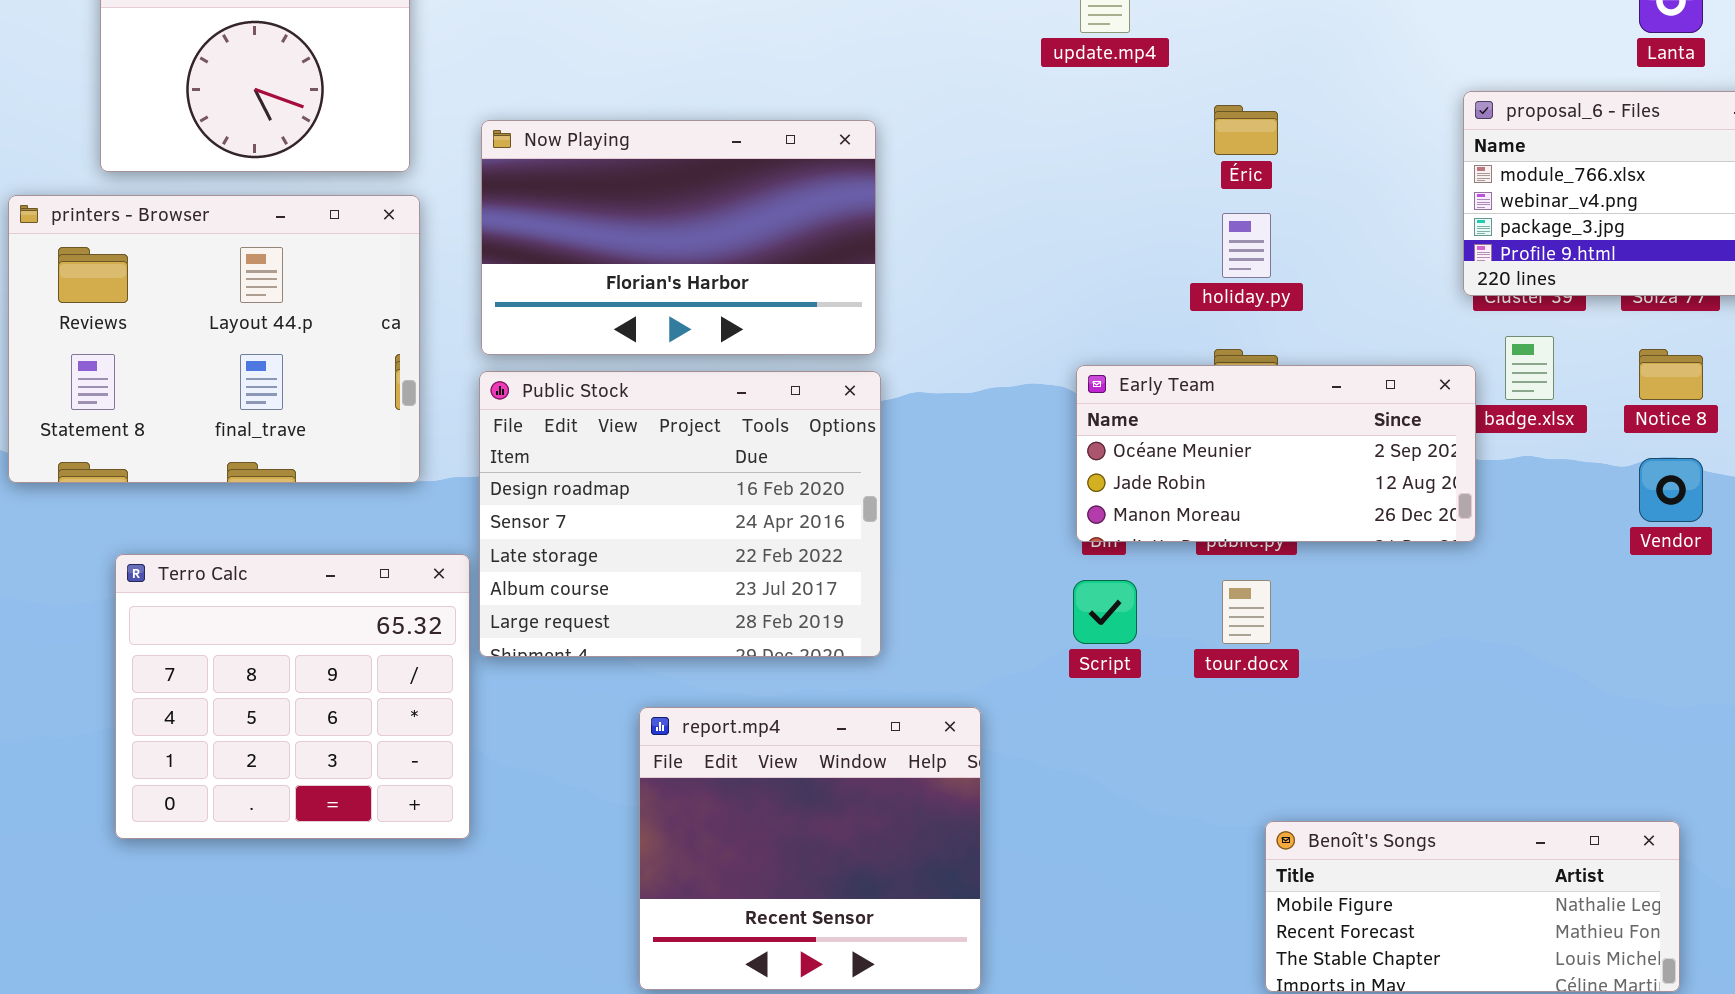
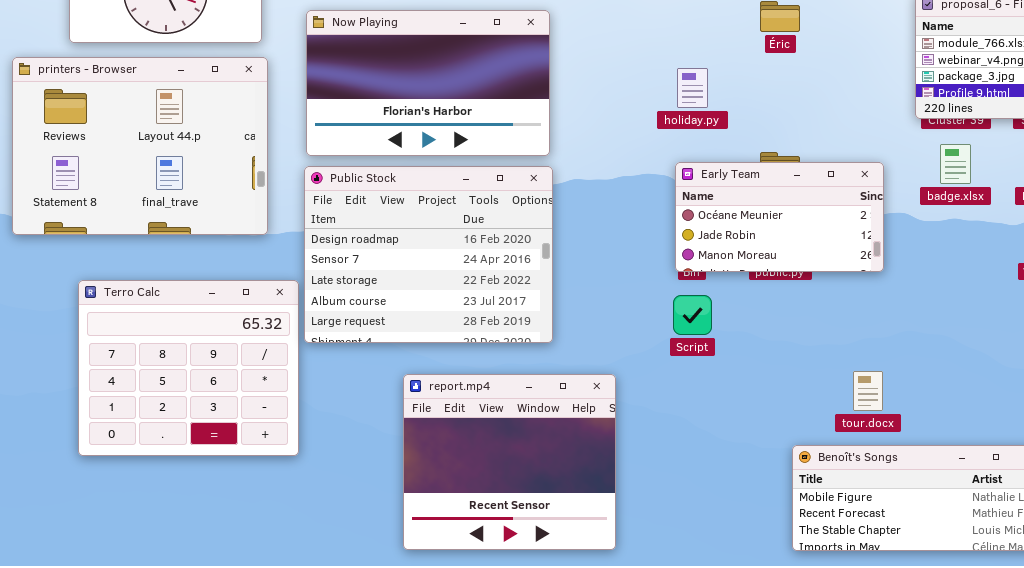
holiday.py: [1222,213,1271,278] -> [677,68,708,108], moved
Early Team: [1076,365,1476,542] -> [675,162,884,272], resized
tour.docx: [1222,580,1271,644] -> [853,371,883,411], moved

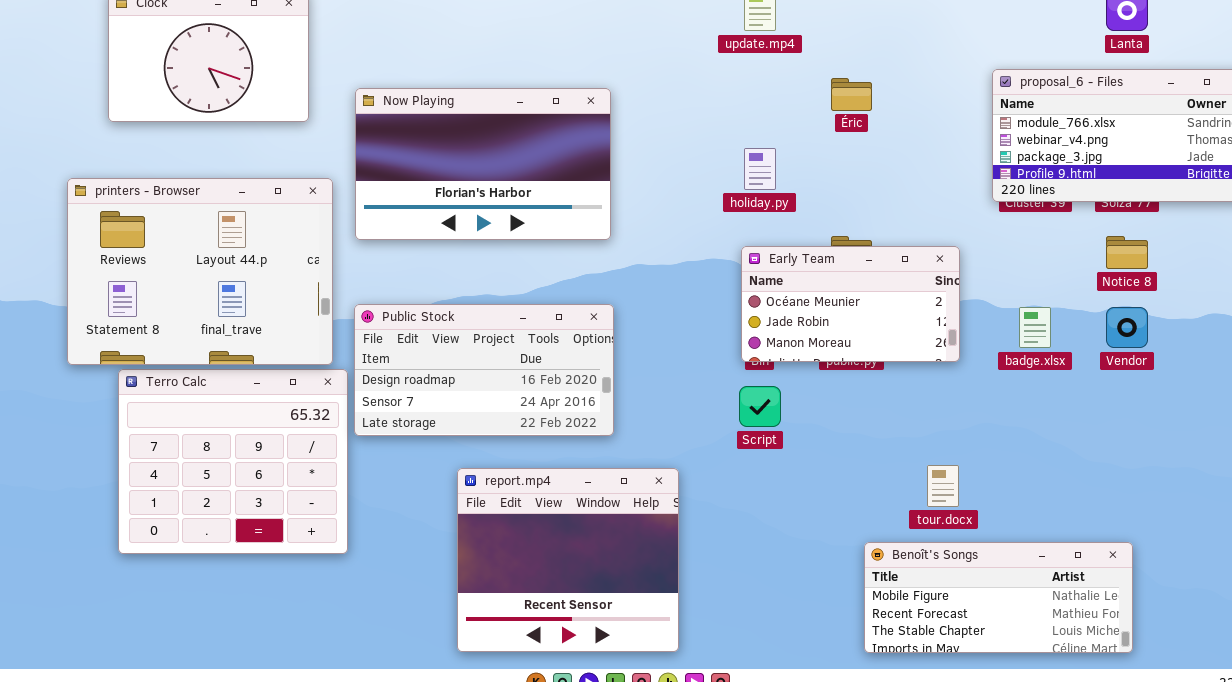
printers - Browser: [12,57,268,235] -> [67,178,333,365], moved
badge.xlsx: [940,144,971,184] -> [1019,307,1051,348], moved
Public Stock: [304,166,553,343] -> [354,304,614,436], resized

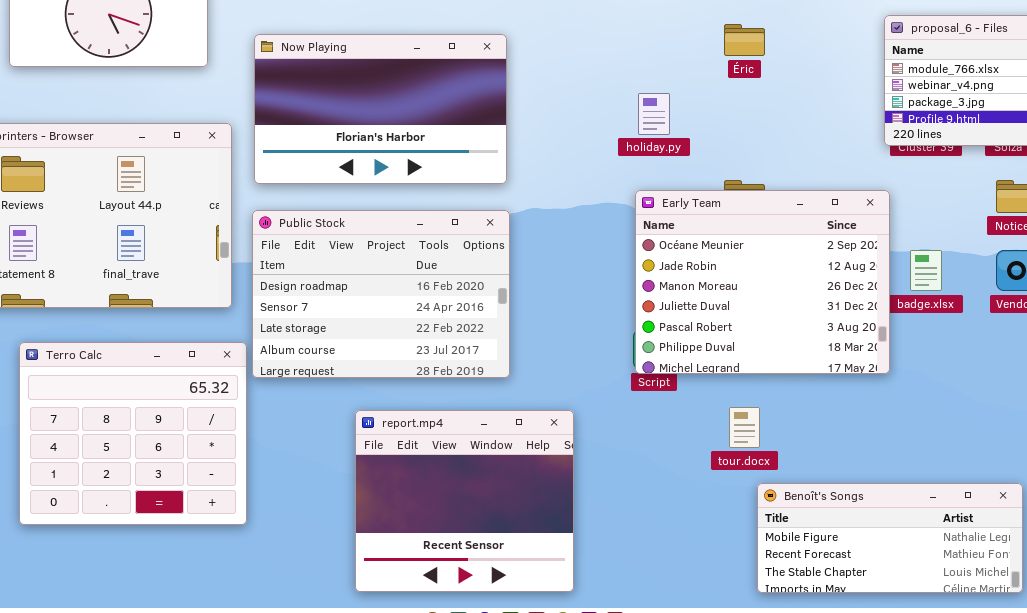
Early Team: [741,246,960,362] -> [635,190,890,374], resized
Public Stock: [354,304,614,436] -> [252,210,510,378], resized
Terro Calc: [118,369,348,554] -> [19,342,247,525], moved
tour.docx: [927,465,959,507] -> [729,407,760,448], moved

